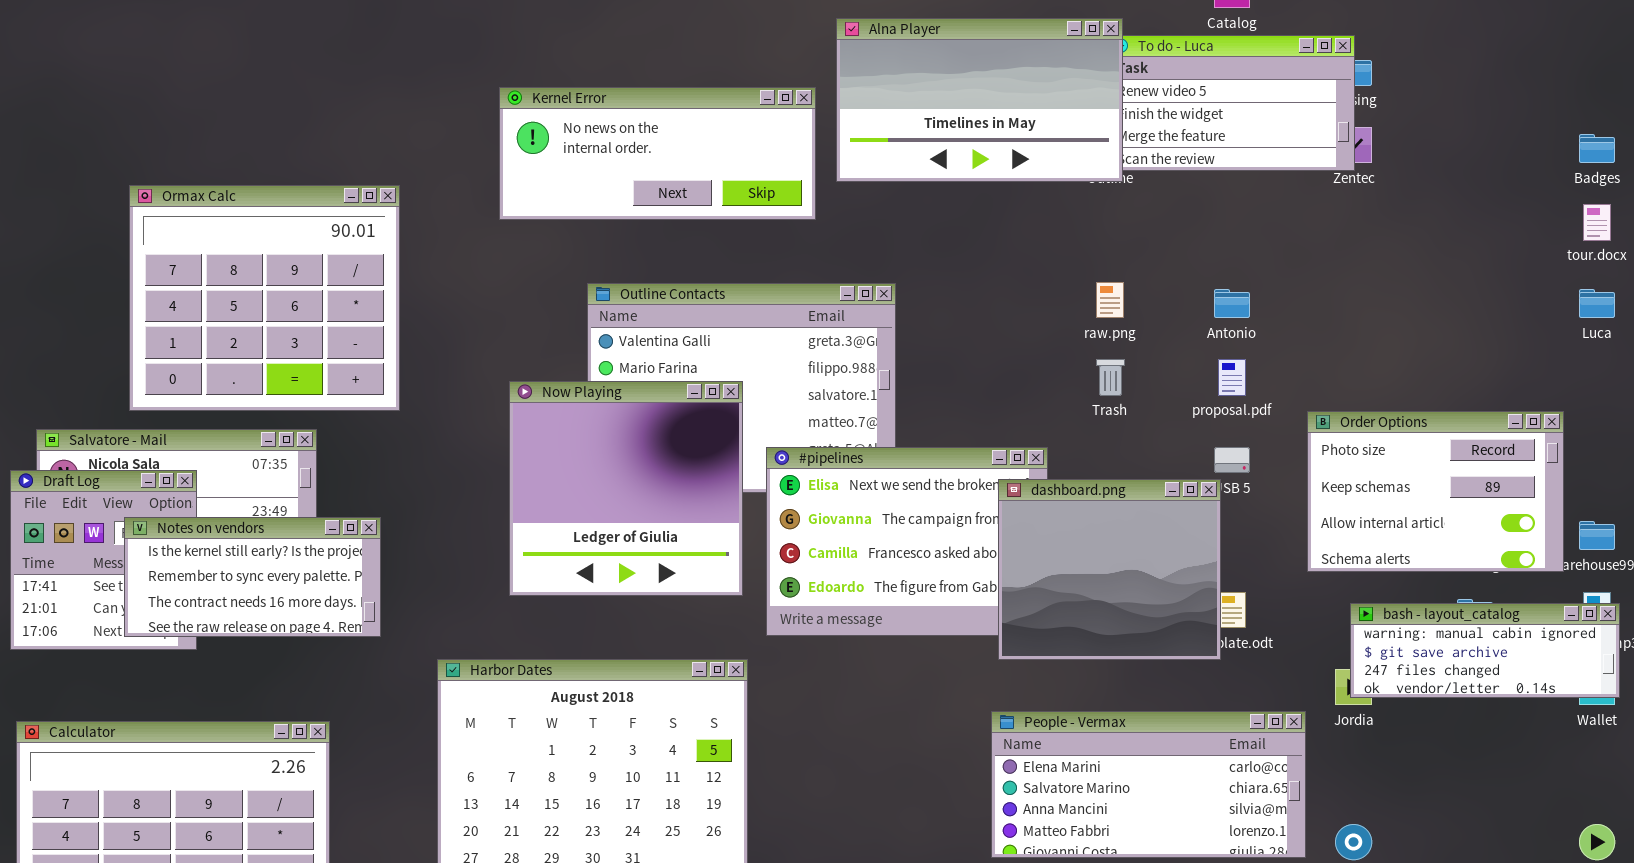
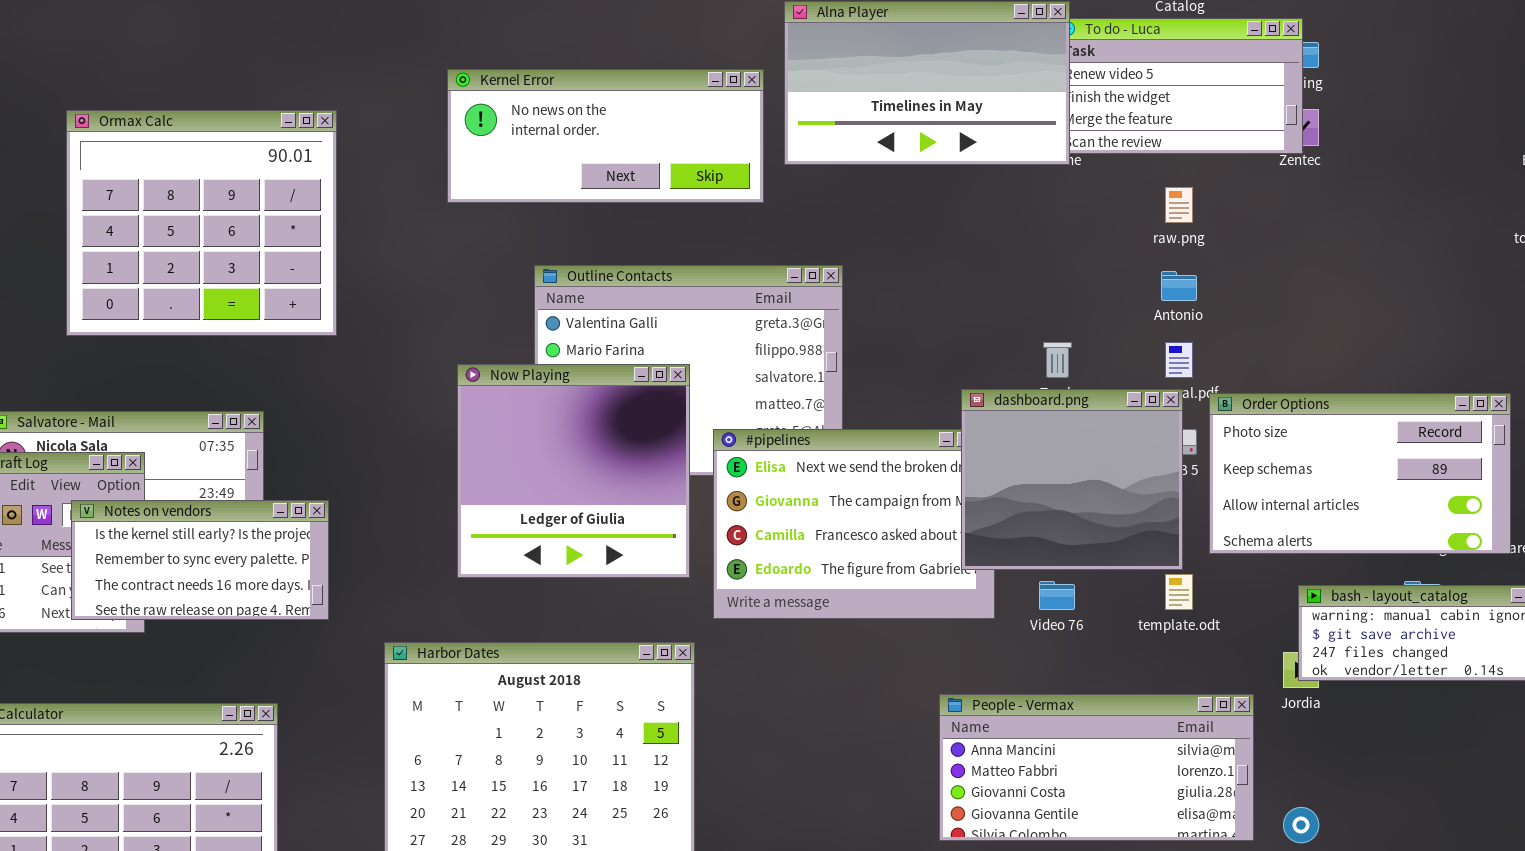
Ormax Calc: [129,185,400,411] -> [66,110,337,336], moved
raw.png: [1096,282,1124,318] -> [1165,187,1193,223], moved
Order Options: [1307,411,1564,572] -> [1209,393,1511,554], resized
dashboard.png: [998,479,1221,660] -> [961,389,1183,570], moved
People - Vermax: [991,711,1306,858] -> [939,694,1254,841], scrolled down 2 rows

